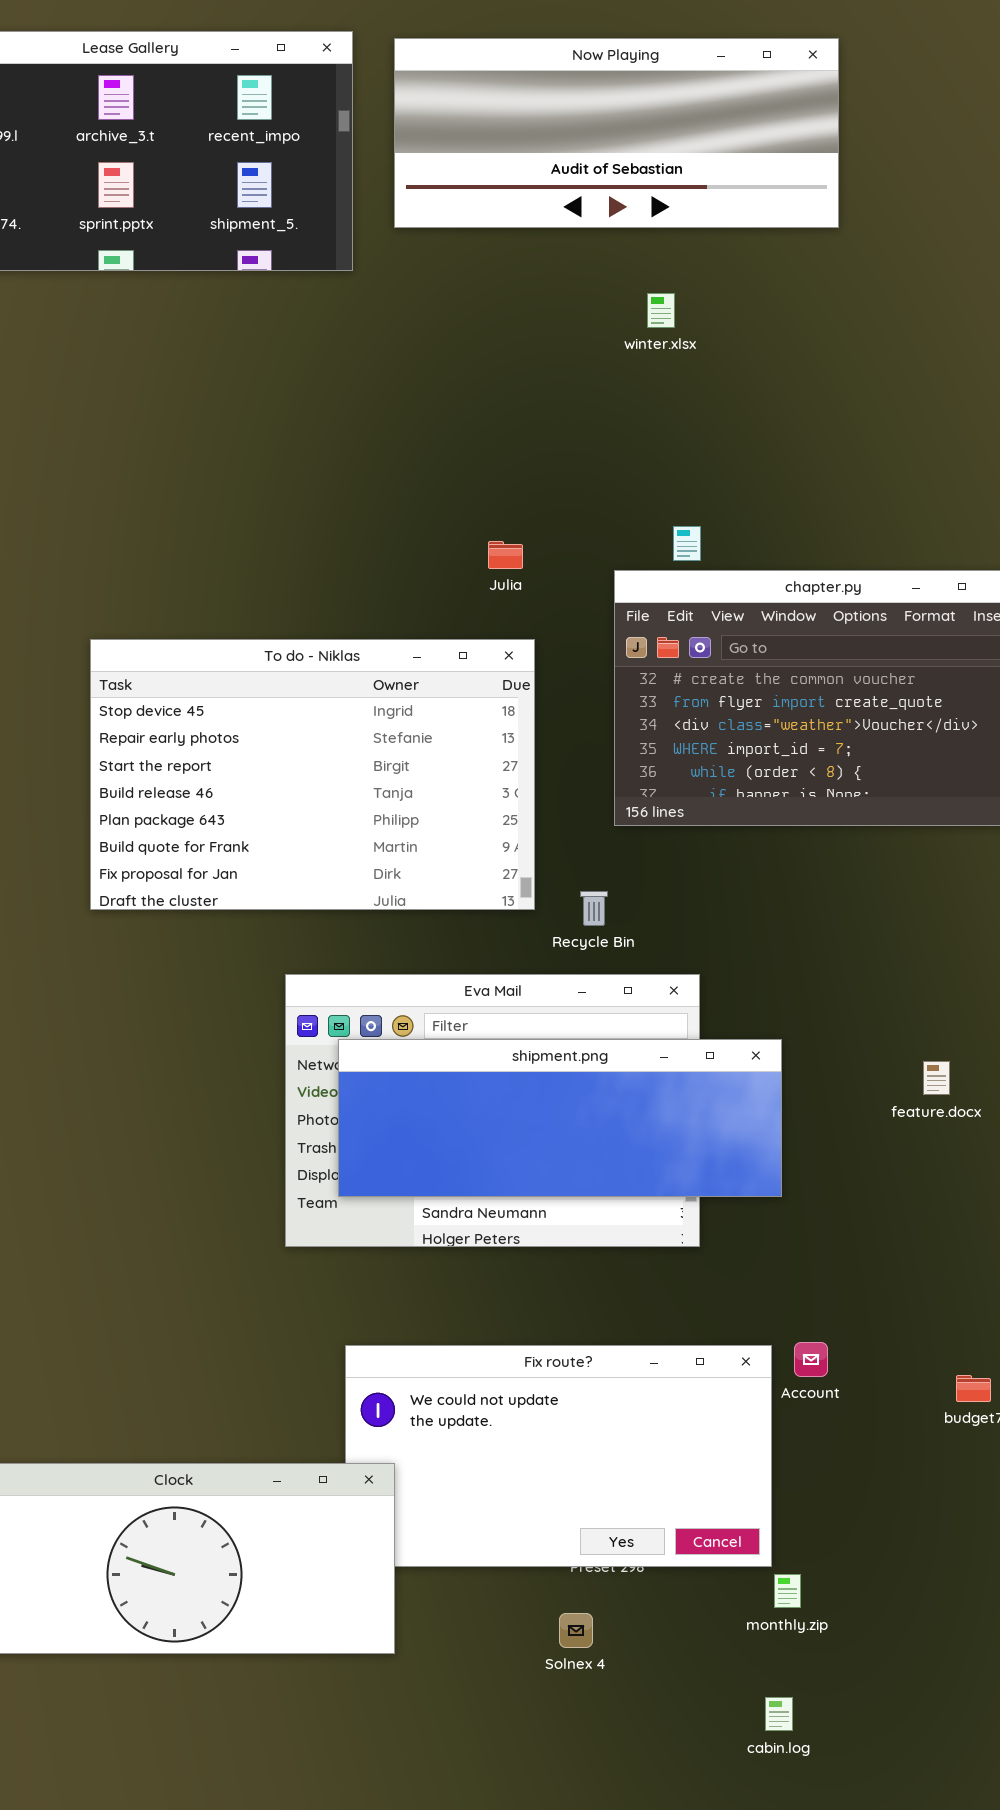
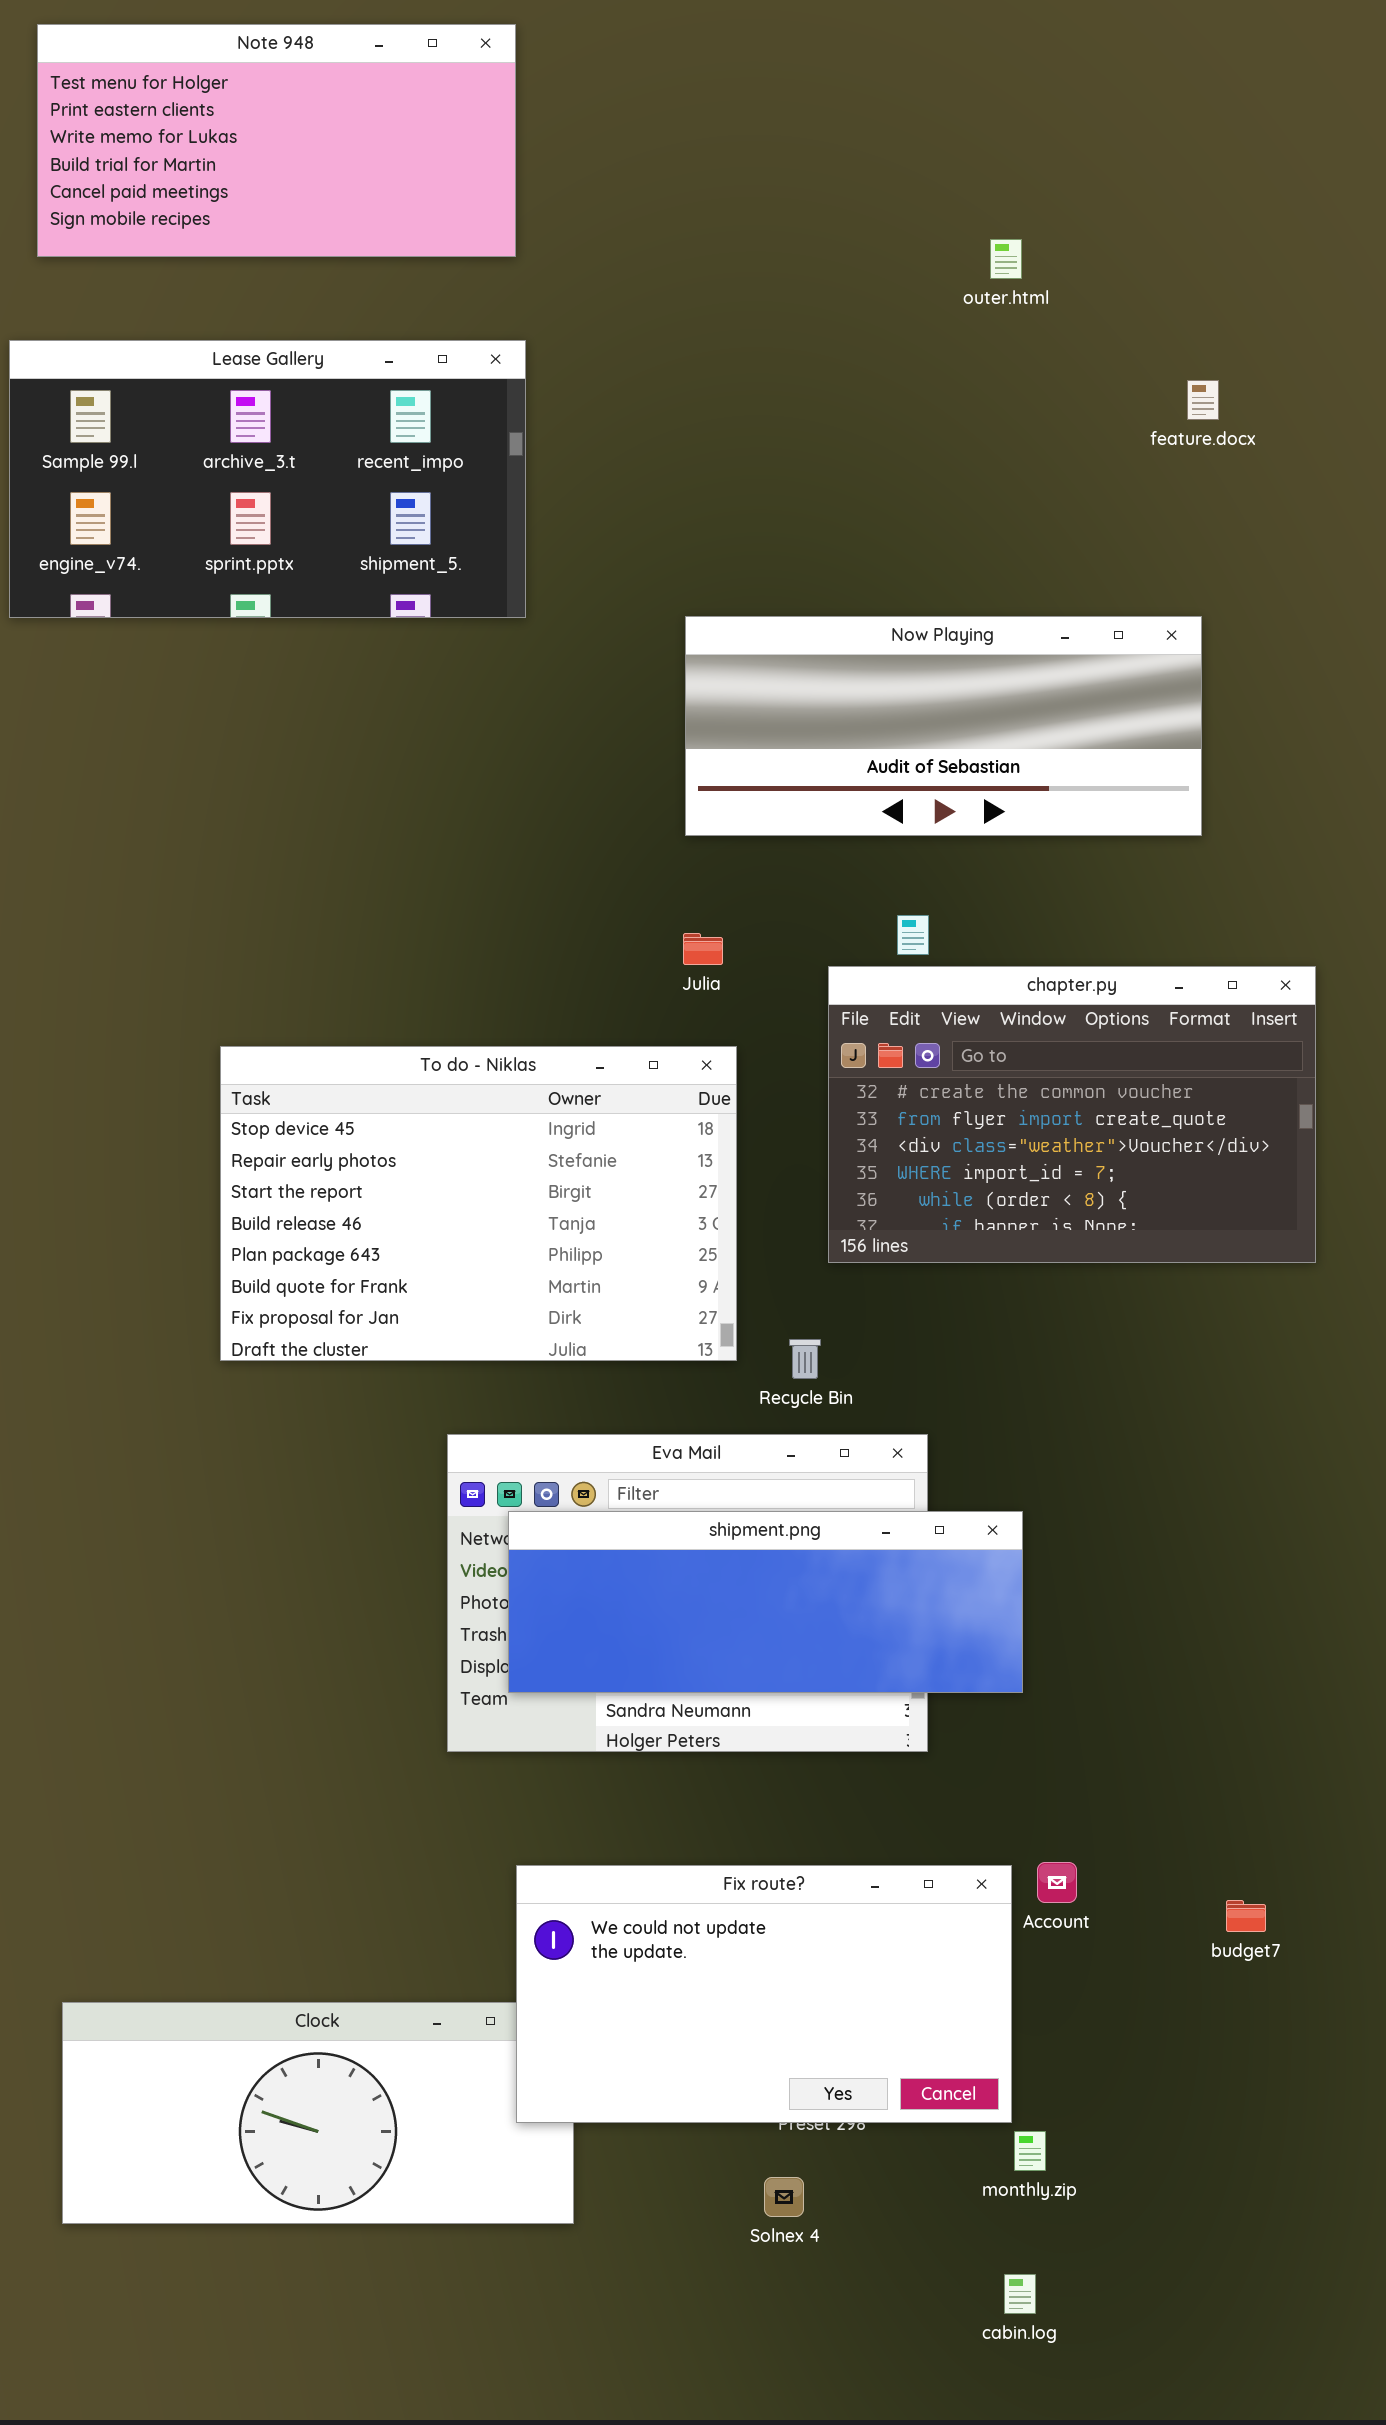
Now Playing: [394,38,839,228] -> [685,616,1202,836], moved
feature.docx: [923,1061,950,1095] -> [1187,380,1219,420], moved
Fix route?: [345,1345,772,1567] -> [516,1865,1012,2123], raised

